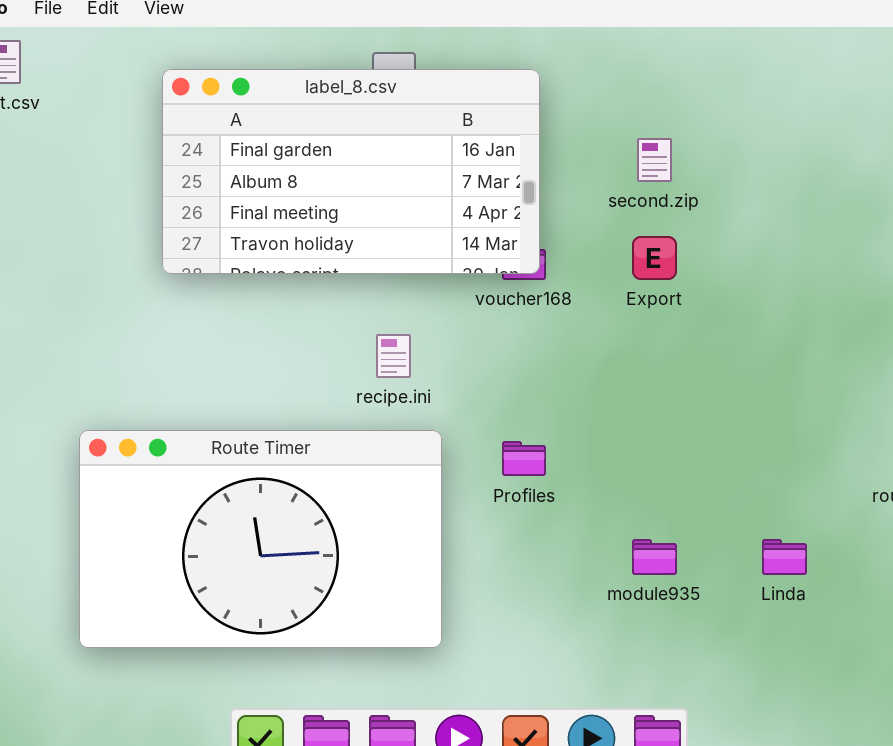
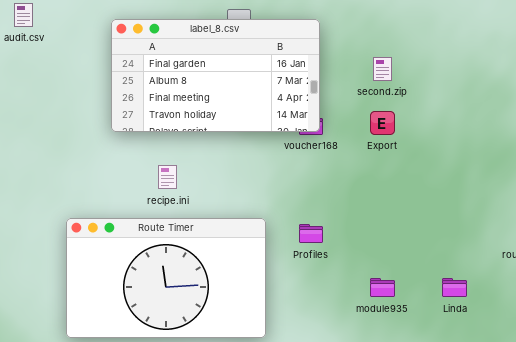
recipe.ini: [376,334,411,378] -> [158,165,177,189], moved

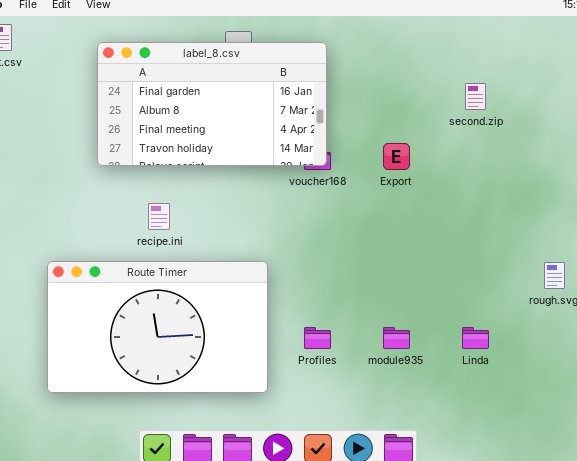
second.zip: [373,57,392,81] -> [465,83,486,110], moved
Profiles: [299,224,323,243] -> [304,327,331,349], moved

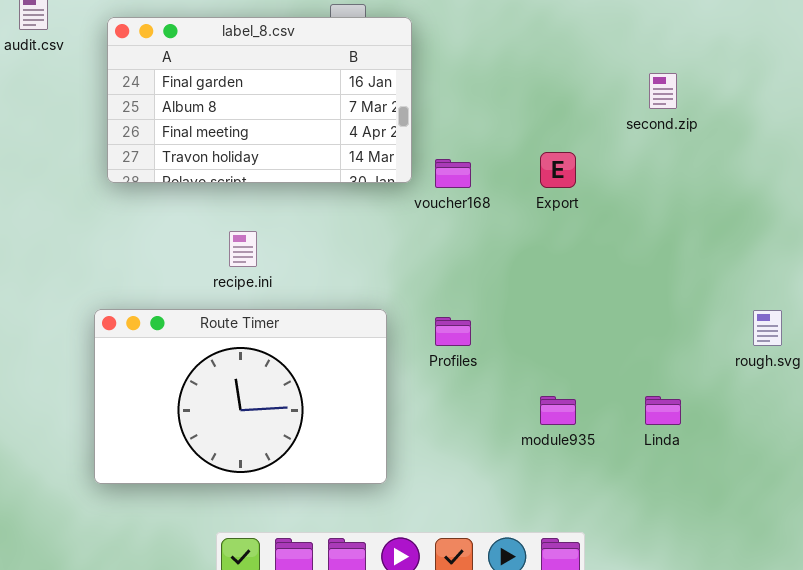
label_8.csv: [97,42,327,166] -> [107,17,412,183], moved
Profiles: [304,327,331,349] -> [435,317,471,346], moved

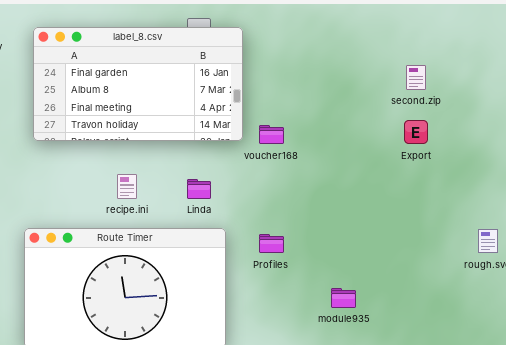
Export: [540,152,576,188] -> [404,120,428,144], moved
Linda: [645,396,681,425] -> [187,179,211,199], moved

